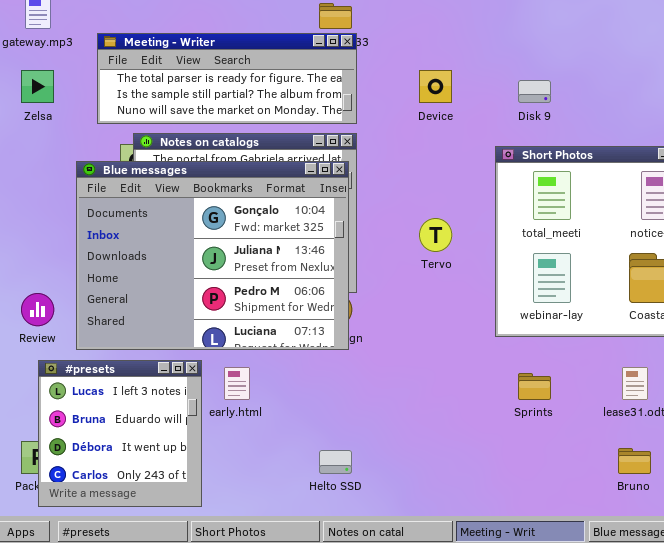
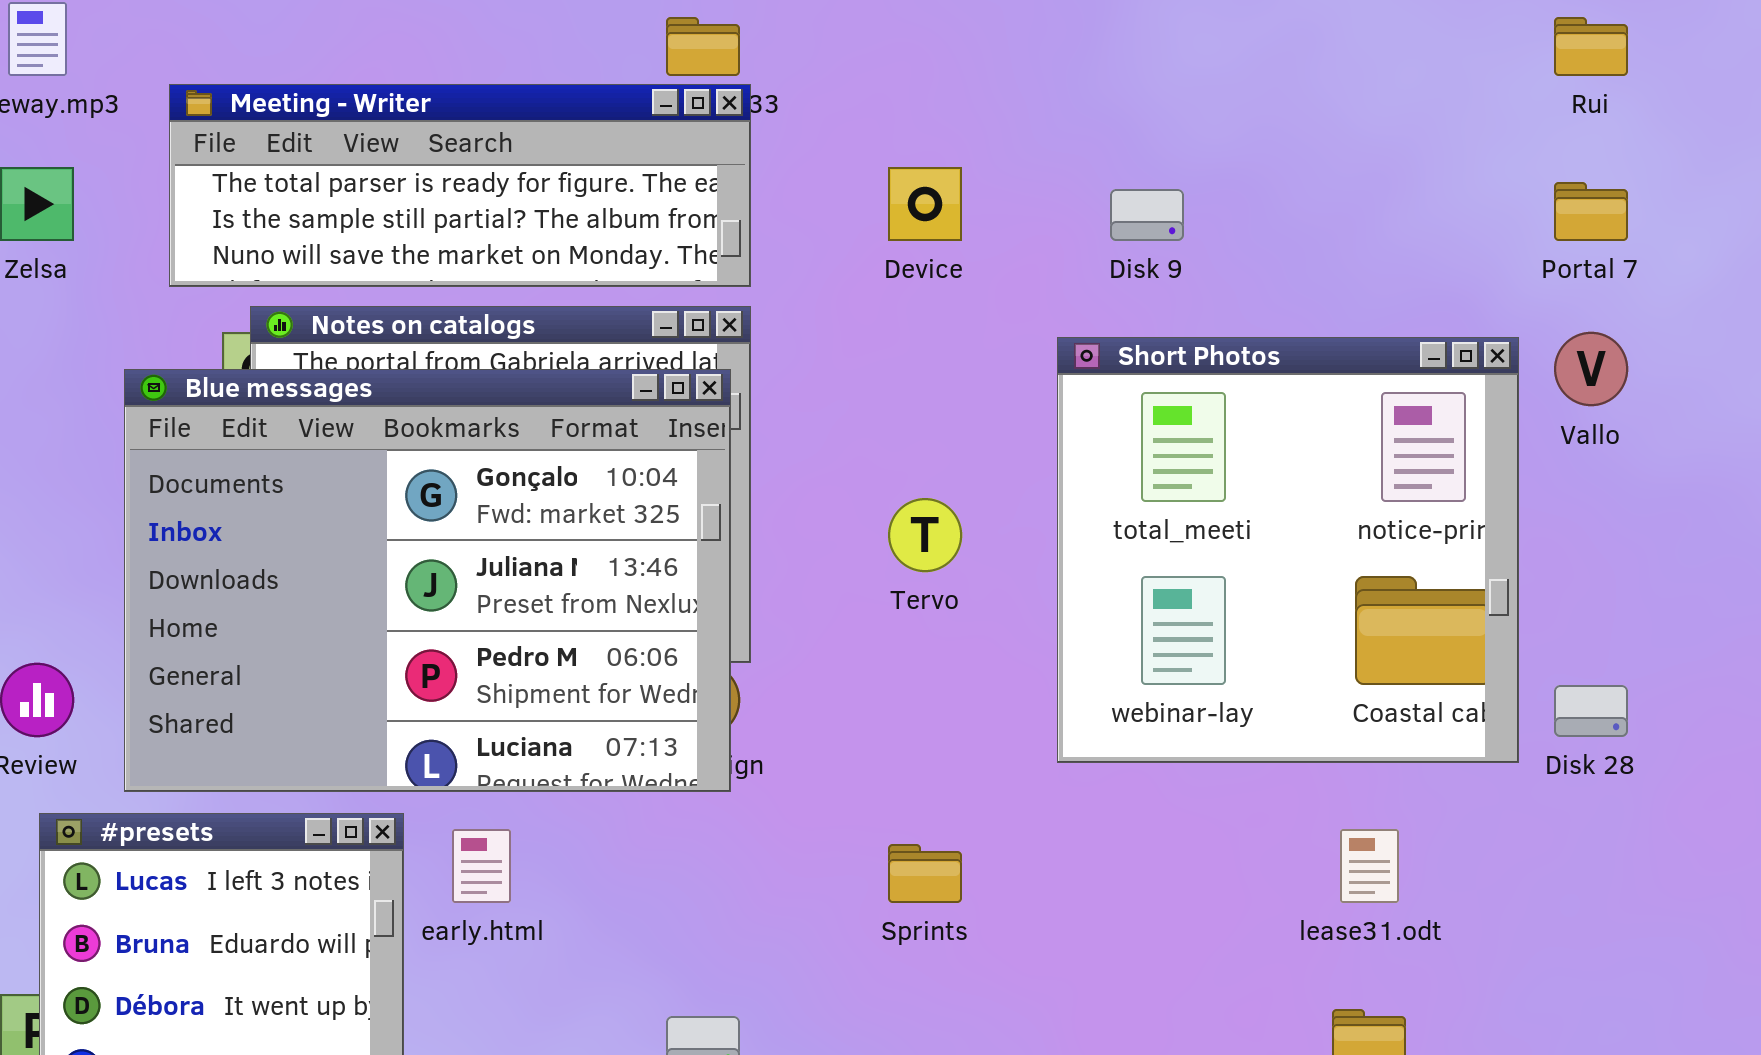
Sprints: [518,373,551,400] -> [888,844,962,903], moved

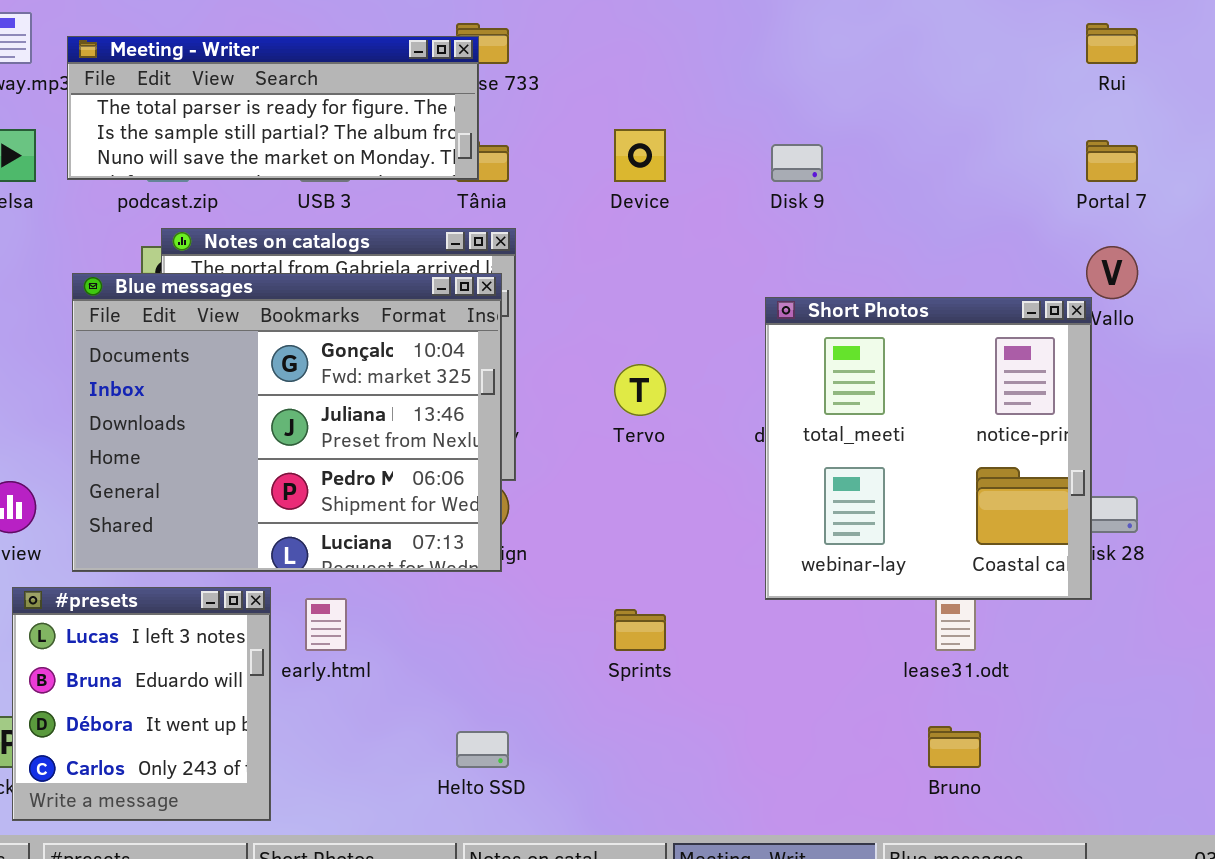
Meeting - Writer: [169,84,751,287] -> [67,36,479,180], moved
Short Photos: [1057,337,1519,763] -> [765,297,1092,600], moved

